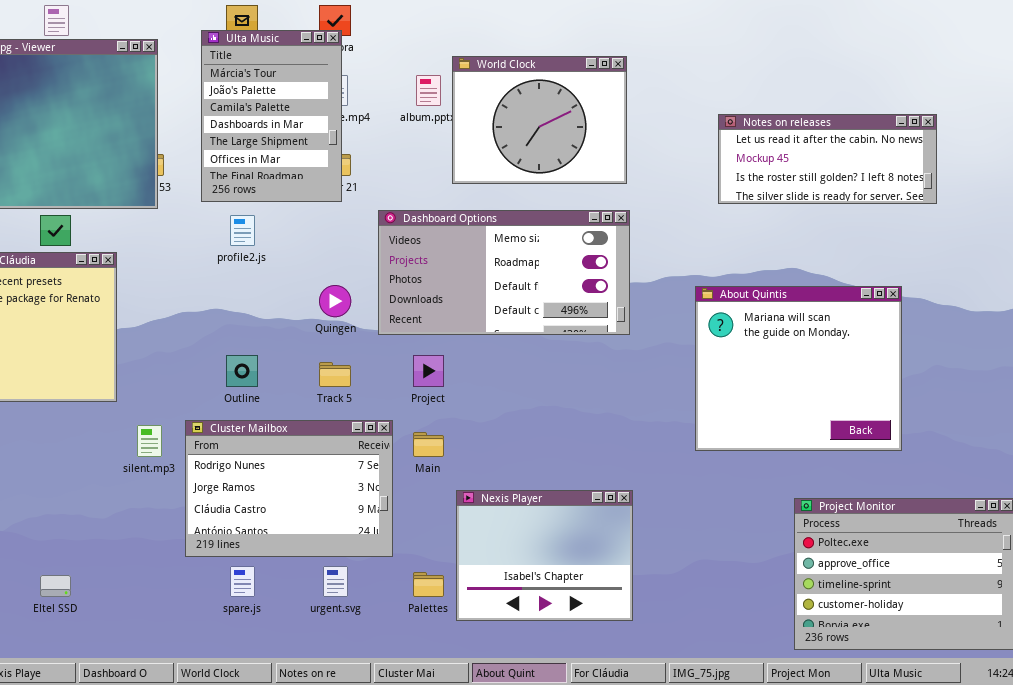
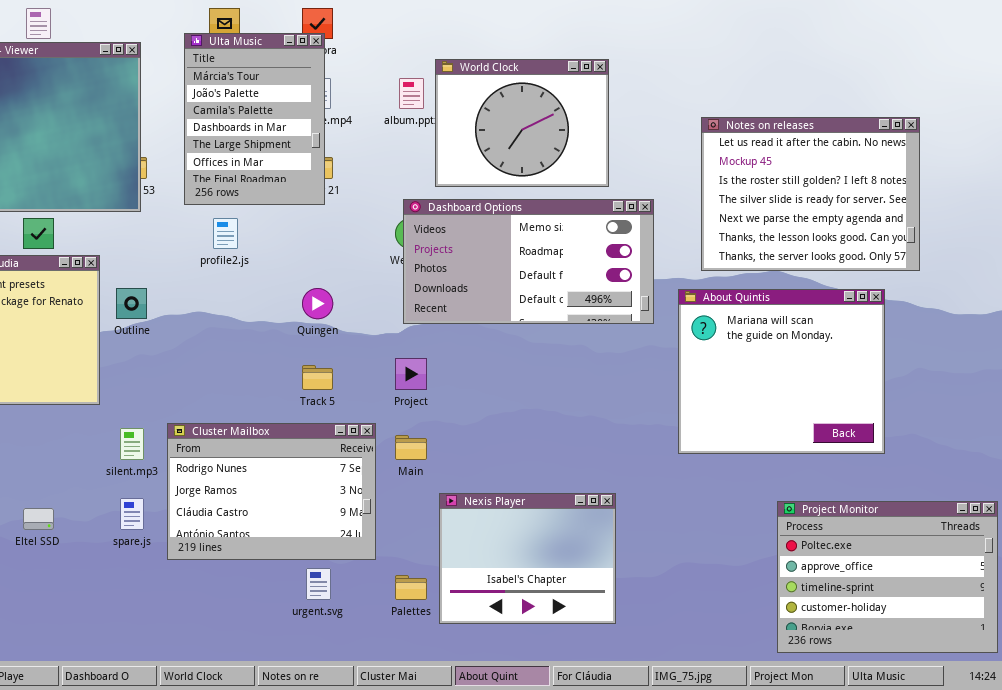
Notes on releases: [718,114,937,204] -> [701,117,920,271], resized
Dashboard Options: [378,210,630,335] -> [403,199,654,324], moved
Outline: [226,355,258,387] -> [116,288,147,319], moved
spare.js: [230,566,255,597] -> [120,498,144,530], moved
Eltel SSD: [40,575,71,597] -> [23,508,54,530], moved

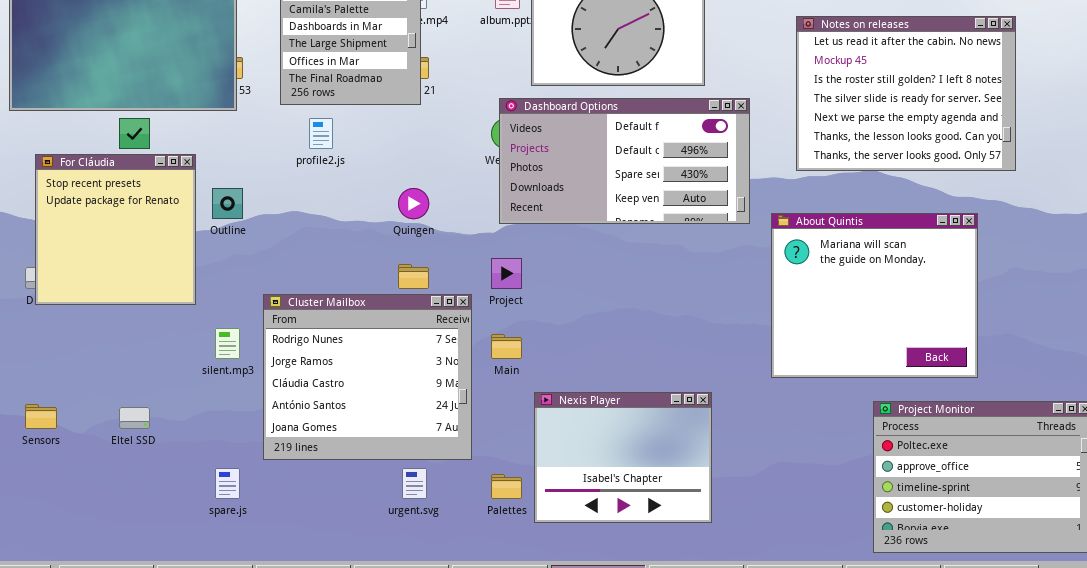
Dashboard Options: [403,199,654,324] -> [499,98,750,224], scrolled down 2 rows
About Quintis: [678,289,885,454] -> [771,213,978,378], moved
Cluster Mailbox: [167,423,376,560] -> [263,294,472,460], resized
spare.js: [120,498,144,530] -> [215,468,240,499], moved

